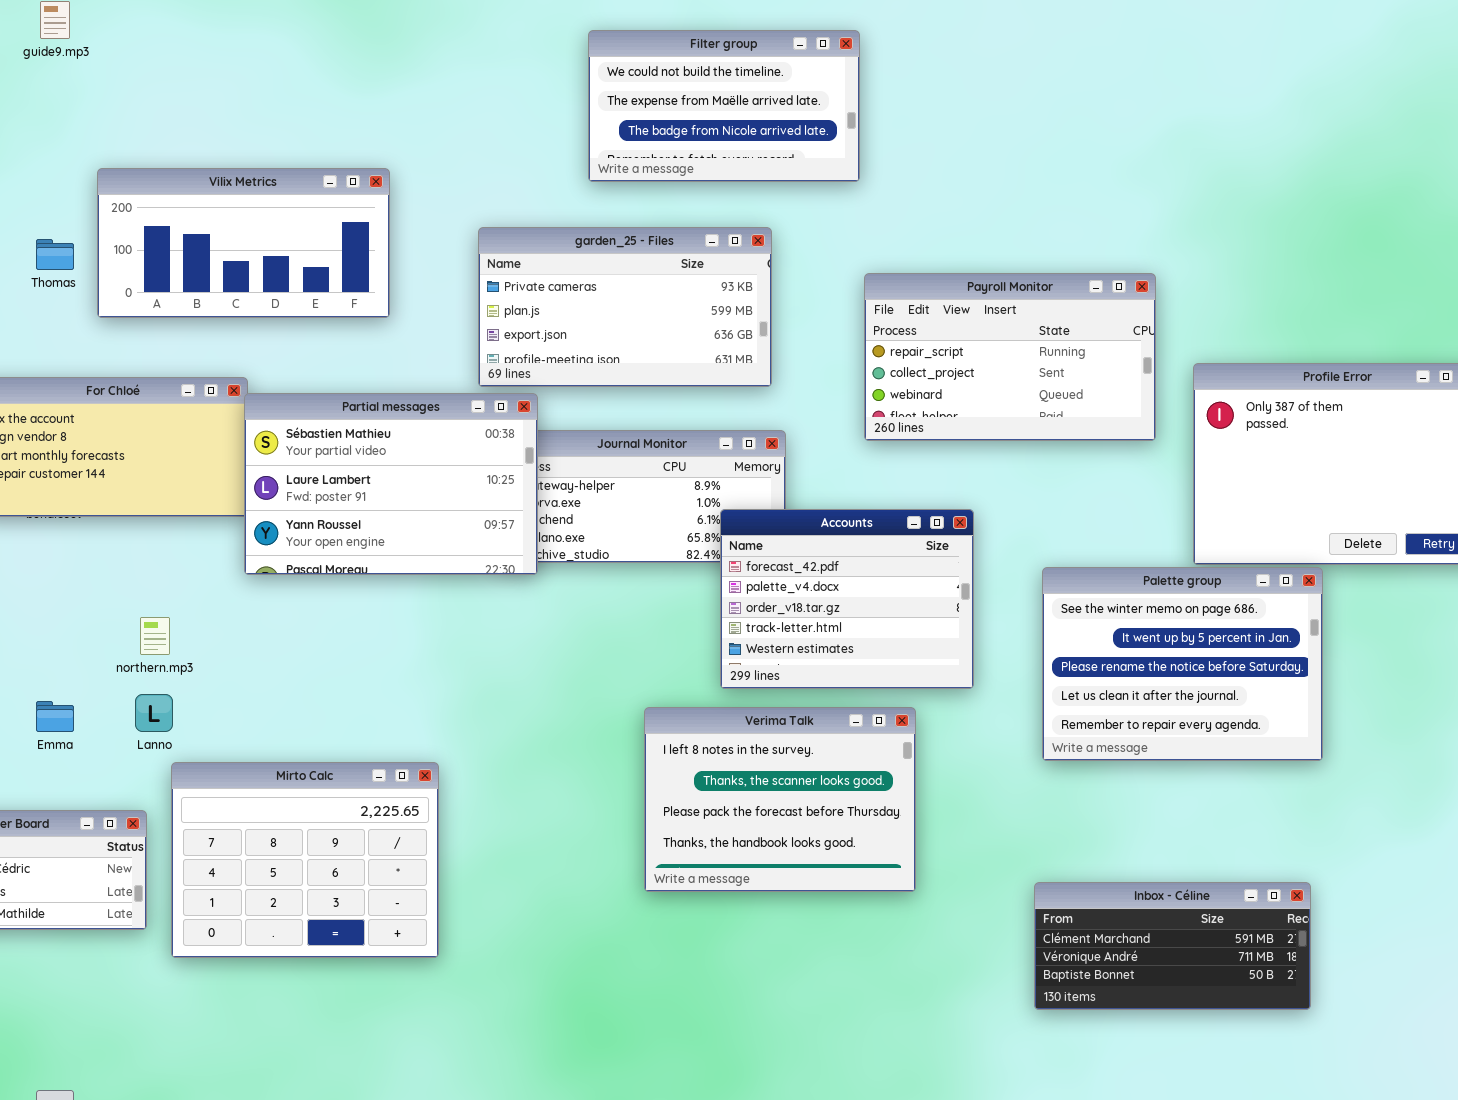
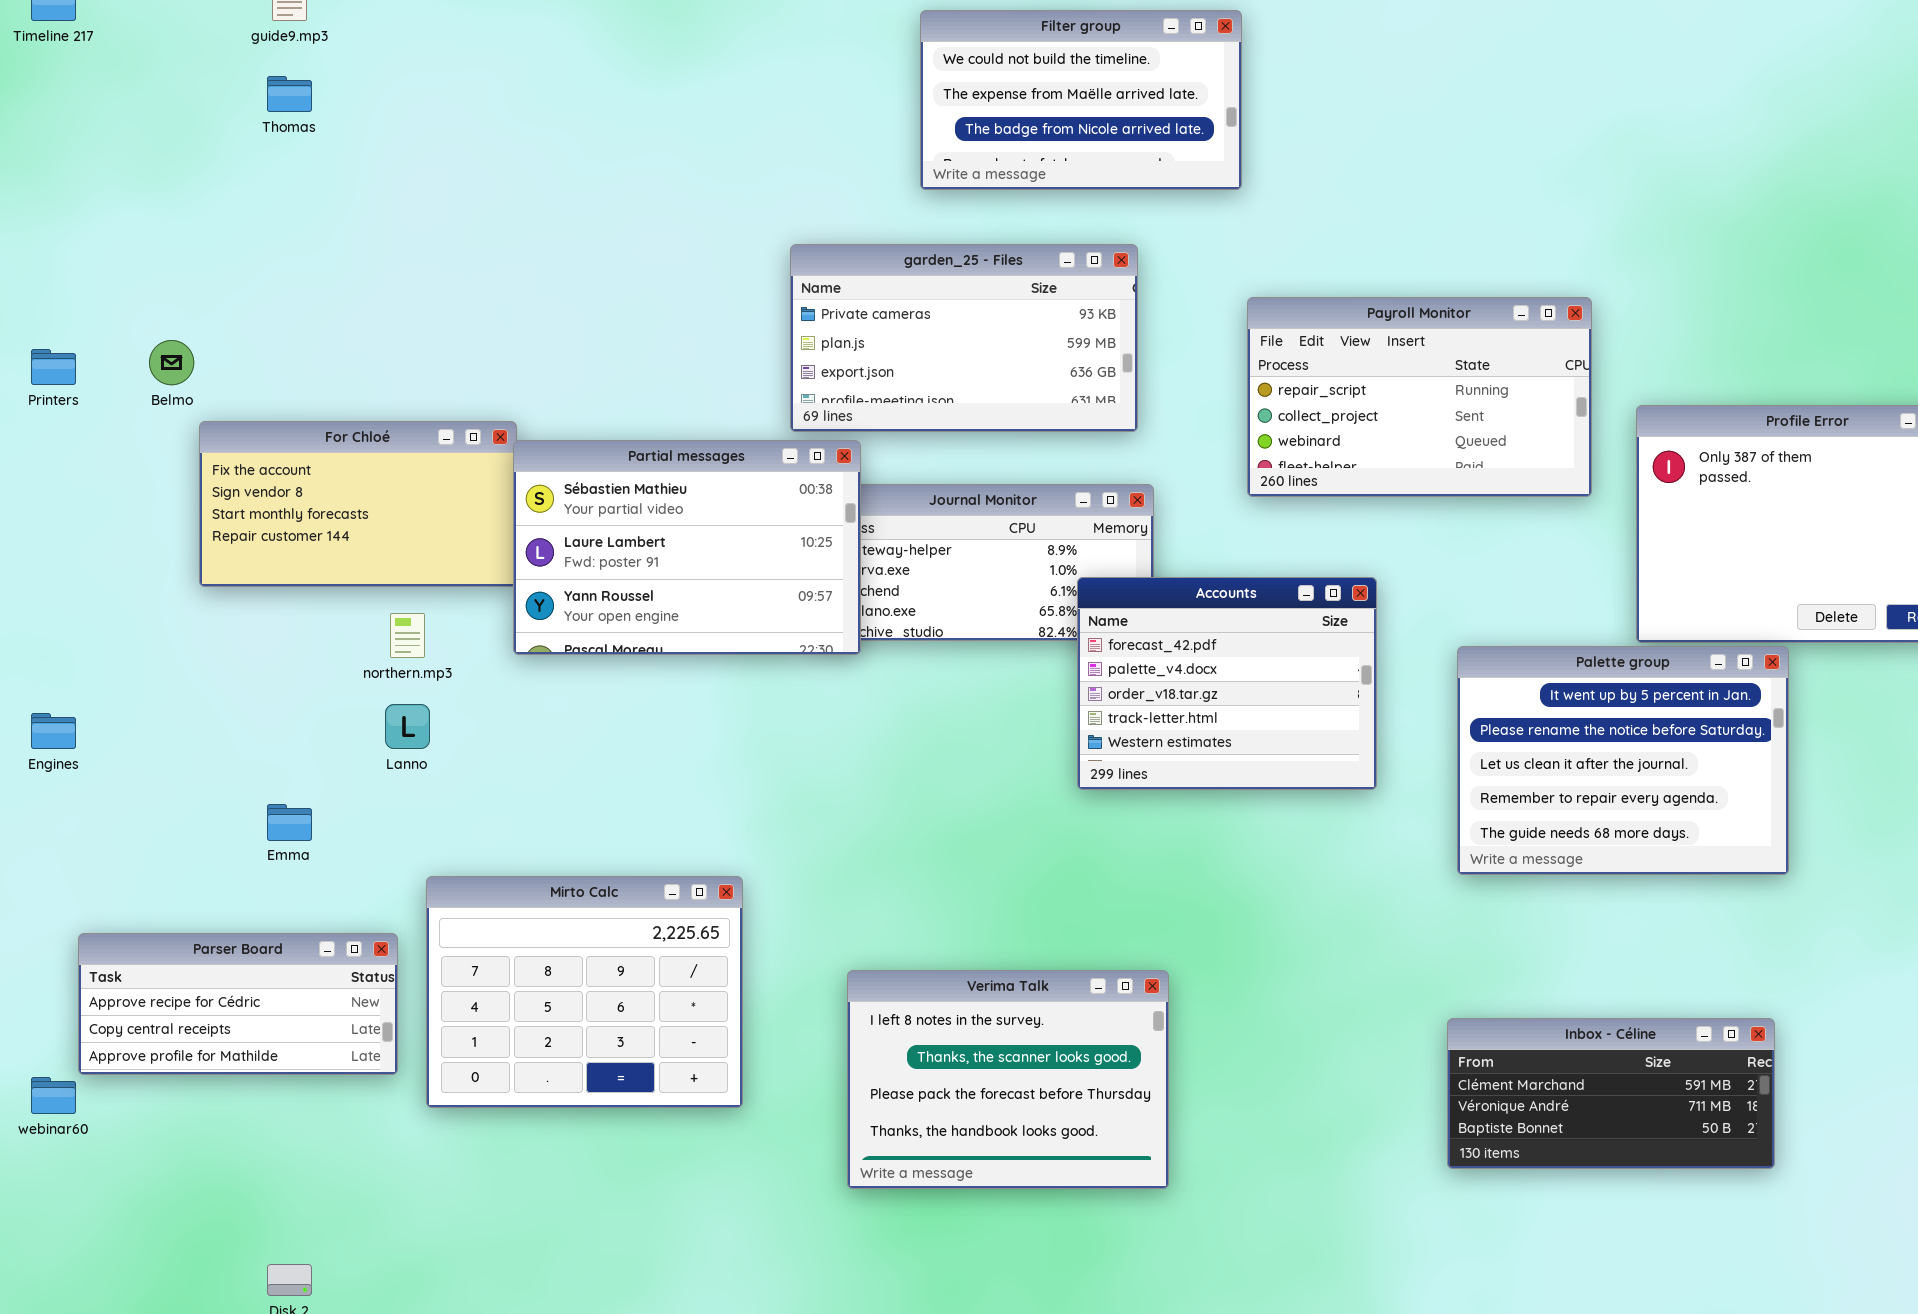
Vilix Metrics: [97,168,390,318] -> none, closed
Thomas: [36,239,74,270] -> [267,76,312,112], moved
Palette group: [1042,567,1323,761] -> [1457,646,1789,875], scrolled down 1 row
northern.mp3: [140,617,170,655] -> [390,613,425,658], moved
Lanno: [135,694,173,732] -> [385,704,430,749], moved
Verima Talk: [644,707,916,892] -> [847,970,1169,1189], moved

